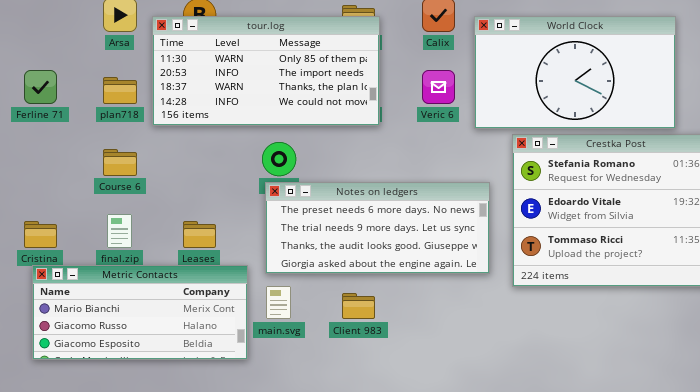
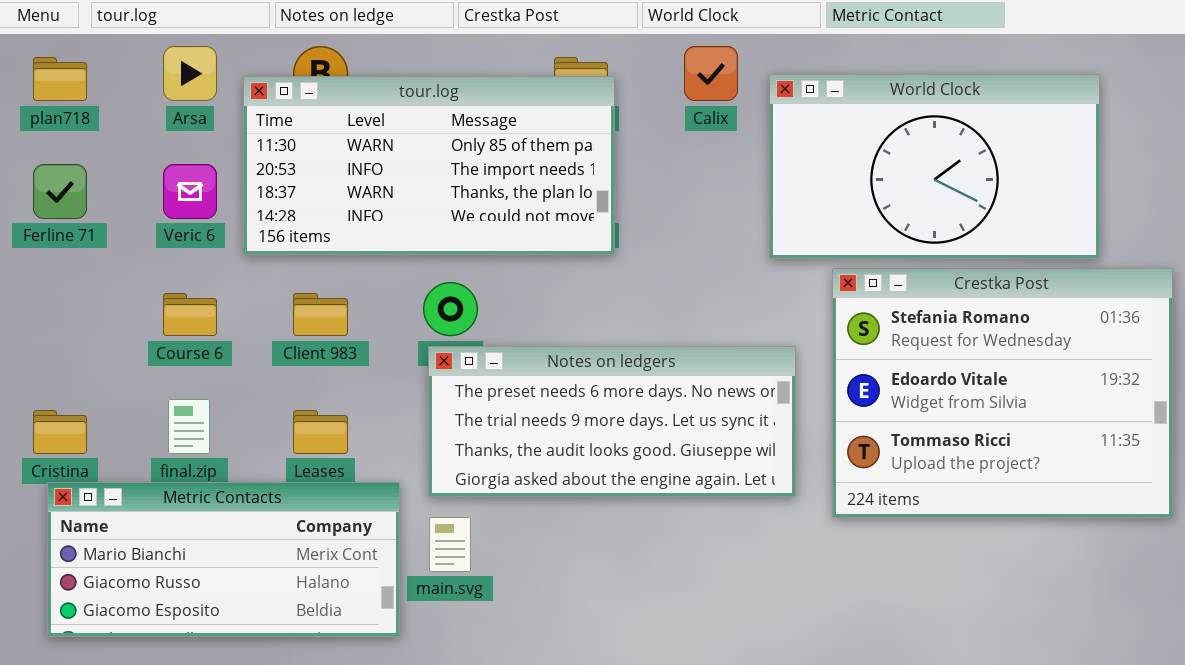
Veric 6: [422,70,455,104] -> [163,164,217,219], moved
plan718: [103,77,137,104] -> [33,57,87,101], moved
Client 983: [342,293,375,319] -> [293,293,348,336], moved

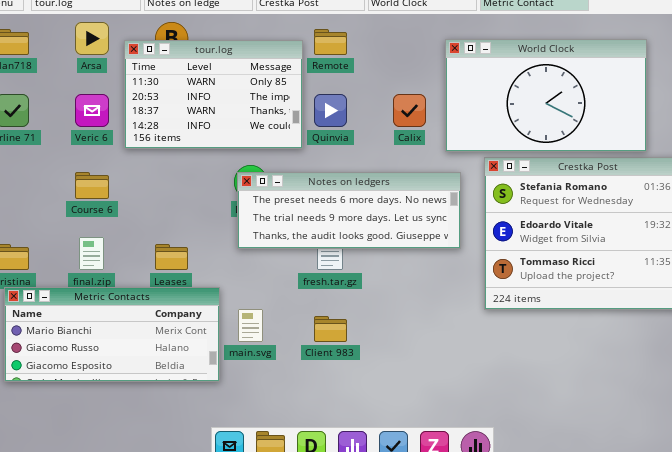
Calix: [684,46,738,101] -> [393,94,426,127], moved
tour.log: [243,76,615,255] -> [124,40,303,149], resized
Client 983: [293,293,348,336] -> [314,316,347,342], moved
Notes on ledgers: [428,346,796,497] -> [237,172,461,249], moved, resized

